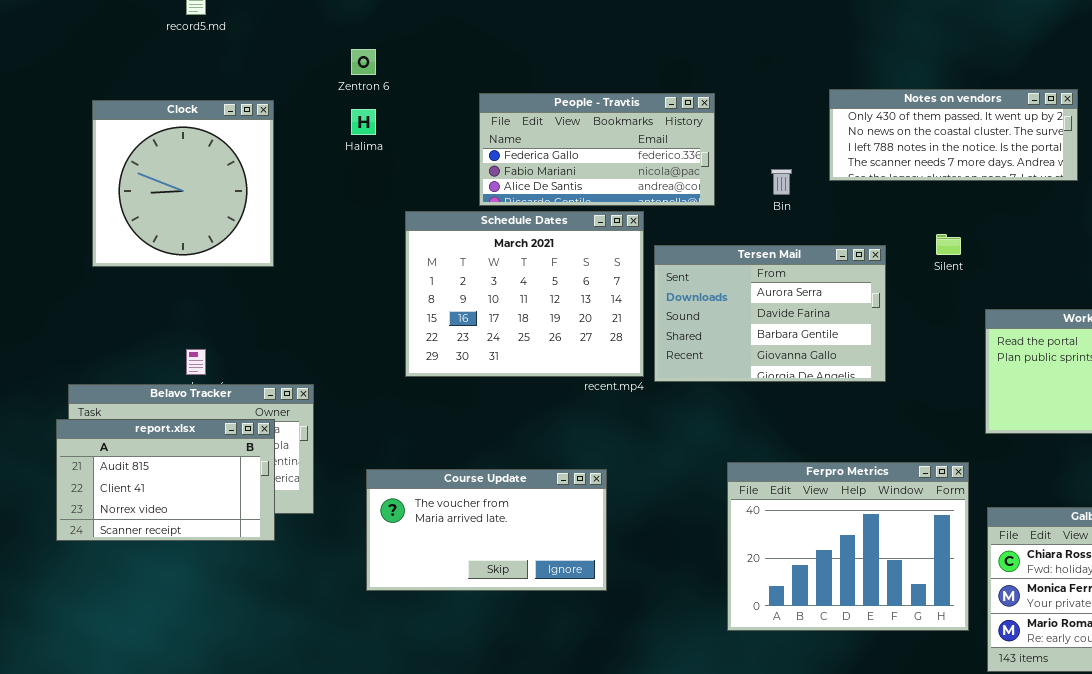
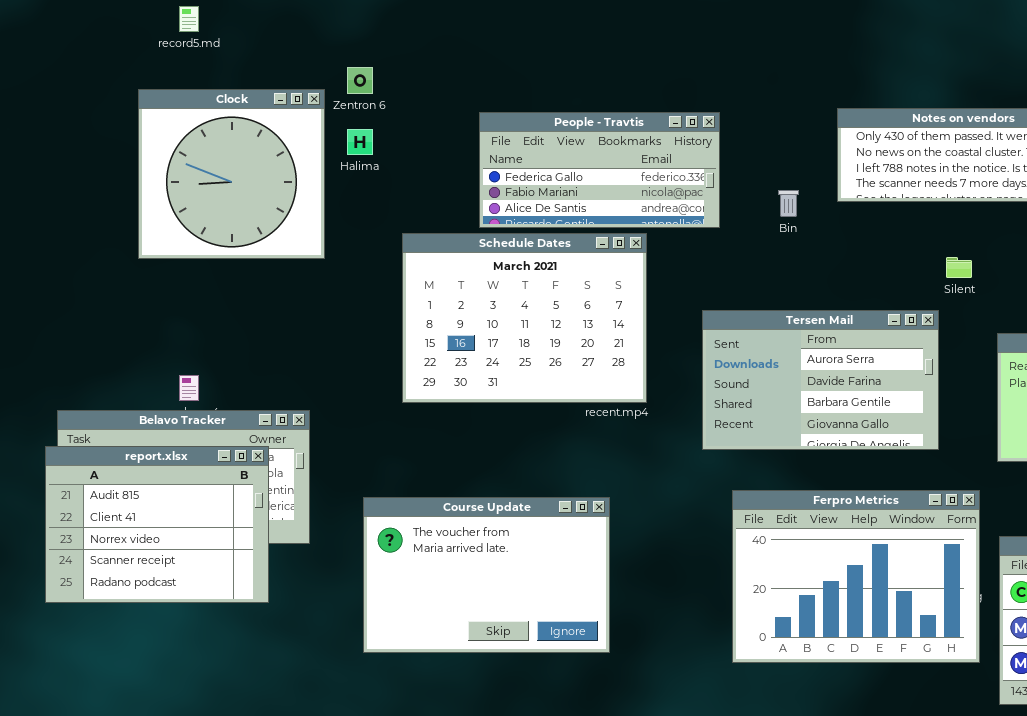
Clock: [92,100,274,267] -> [138,89,325,259], moved
Tersen Mail: [654,245,886,382] -> [702,310,939,450], moved
report.xlsx: [56,419,275,541] -> [45,446,269,603], resized
Course Update: [366,469,607,591] -> [363,497,610,653], resized

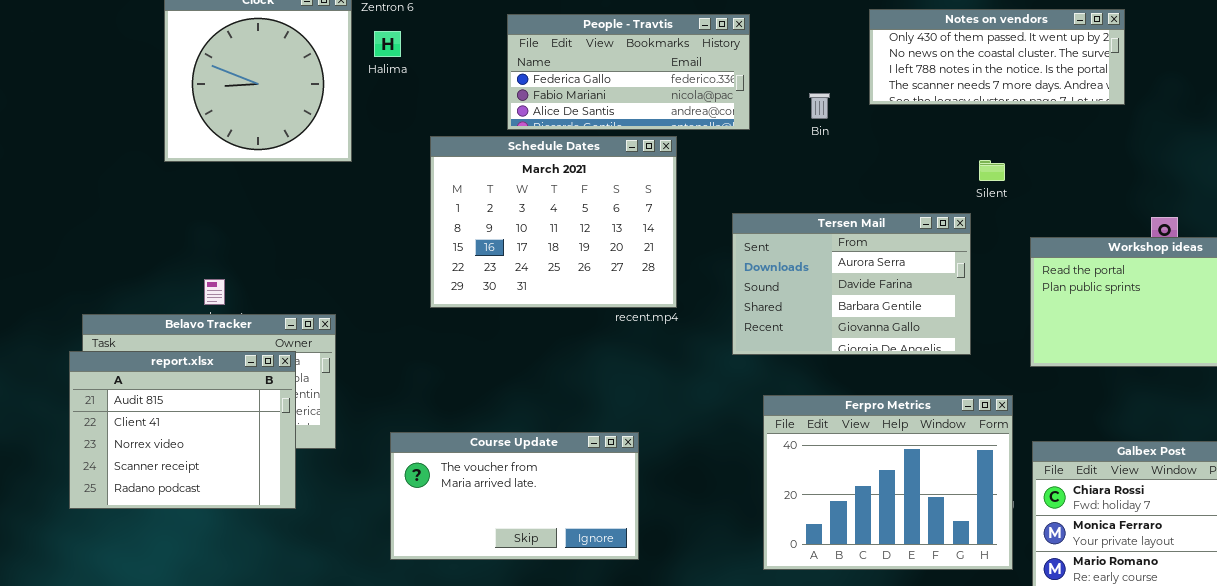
Course Update: [363,497,610,653] -> [390,432,639,560], resized

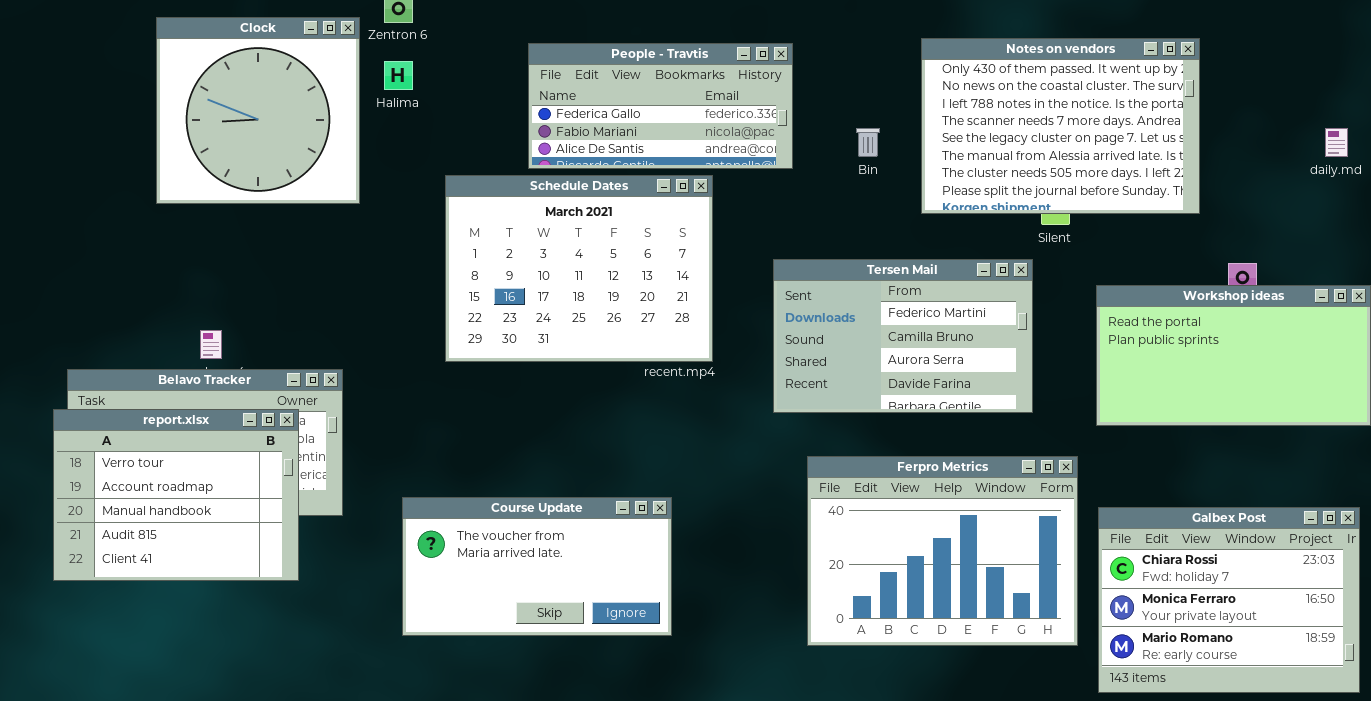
Notes on vendors: [869,9,1125,105] -> [921,38,1200,214], resized
Tersen Mail: [732,213,971,355] -> [773,259,1033,413], scrolled up 2 rows
report.xlsx: [69,351,296,509] -> [53,409,299,581], scrolled up 3 rows

